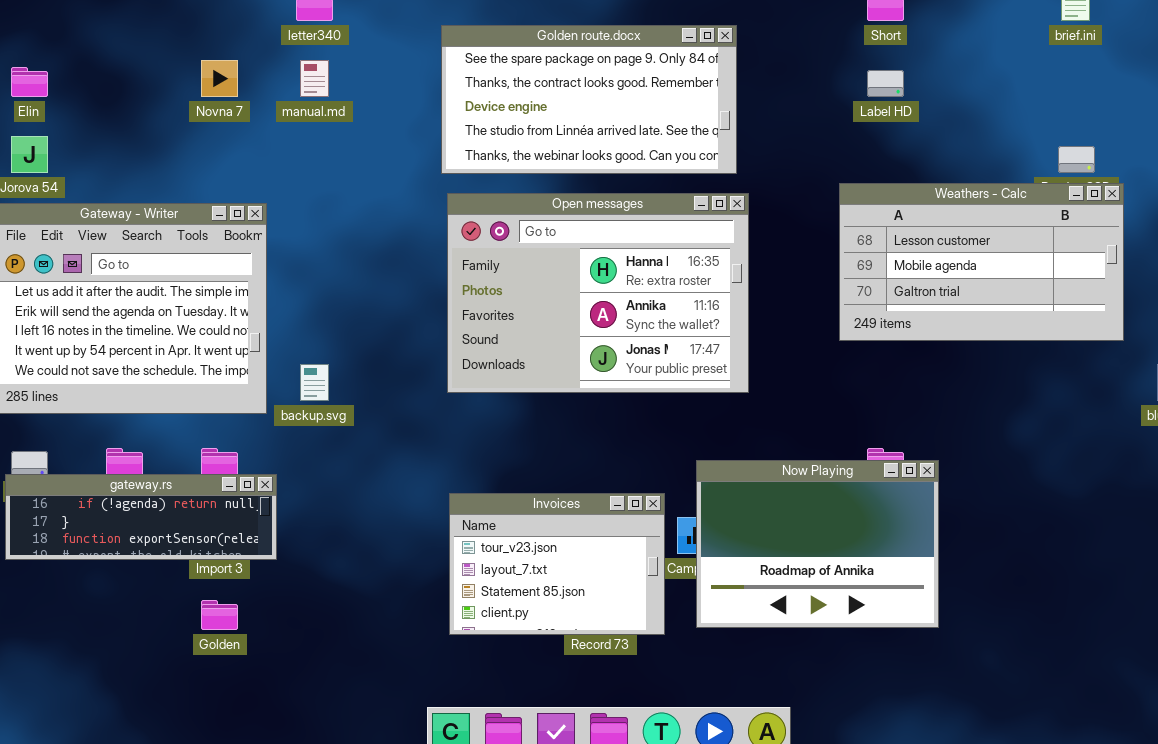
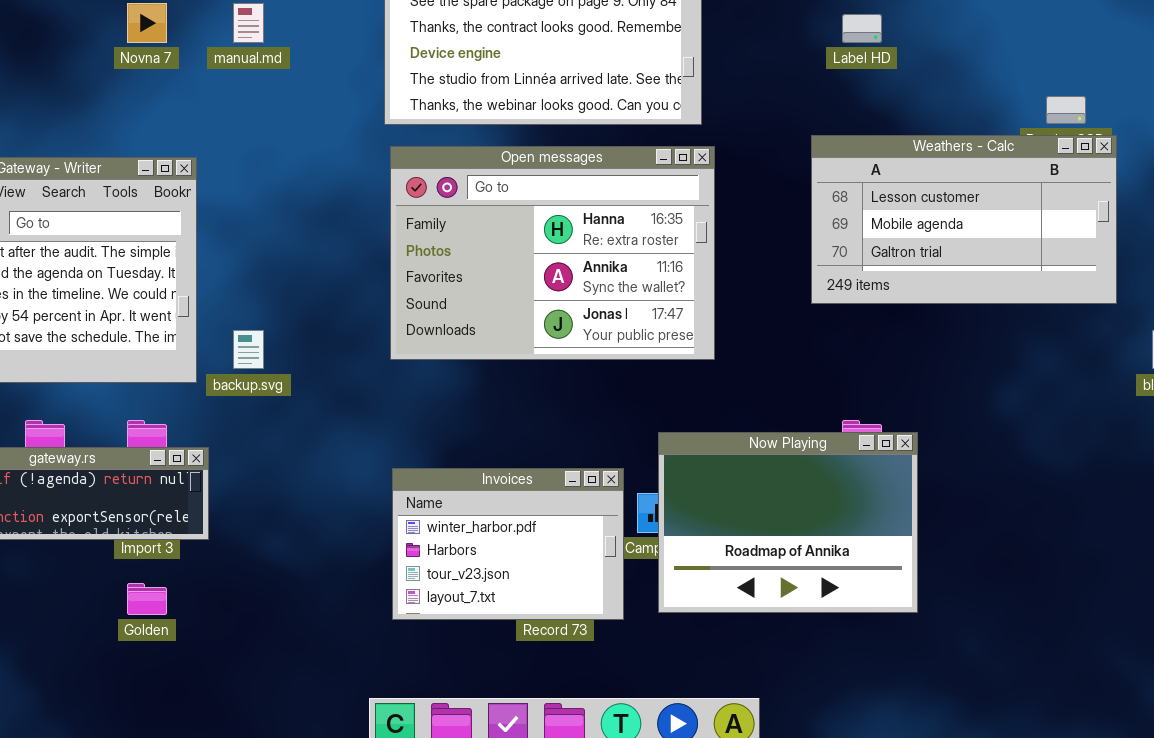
Invoices: [449,493,665,635] -> [392,468,624,620], scrolled up 2 rows

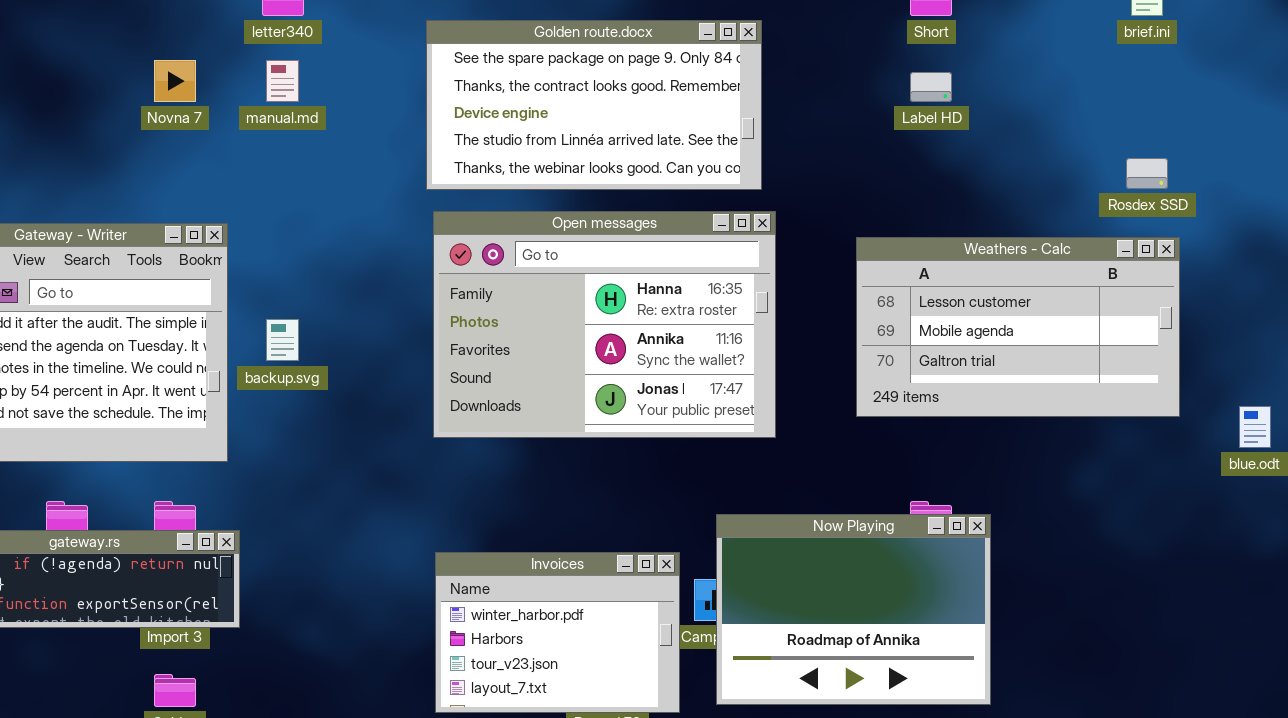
Weathers - Calc: [811,135,1117,304] -> [856,237,1180,417], moved
backup.svg: [233,330,264,369] -> [266,319,299,361], moved

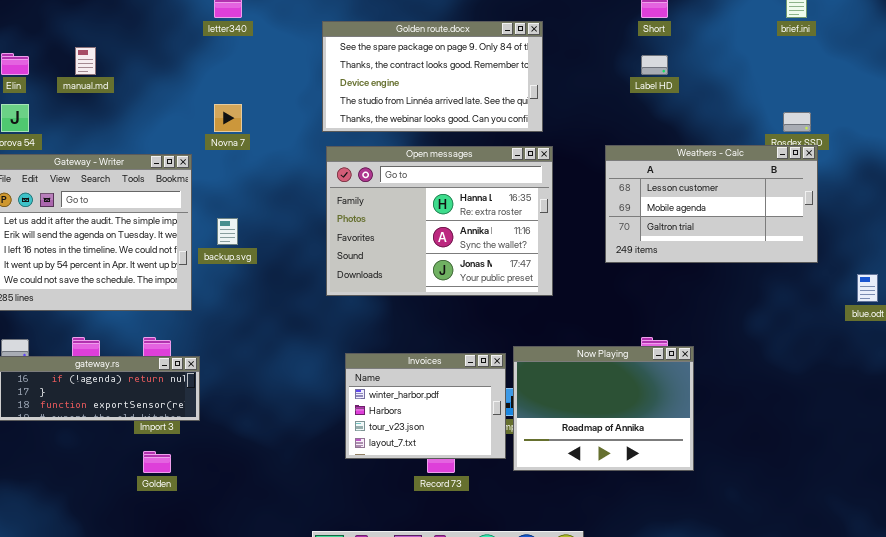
Novna 7: [154,60,196,102] -> [214,104,242,132], moved
manual.md: [266,60,299,102] -> [75,47,96,75], moved
Weathers - Calc: [856,237,1180,417] -> [605,145,818,263], moved
Invoices: [435,552,680,713] -> [345,353,506,459], moved

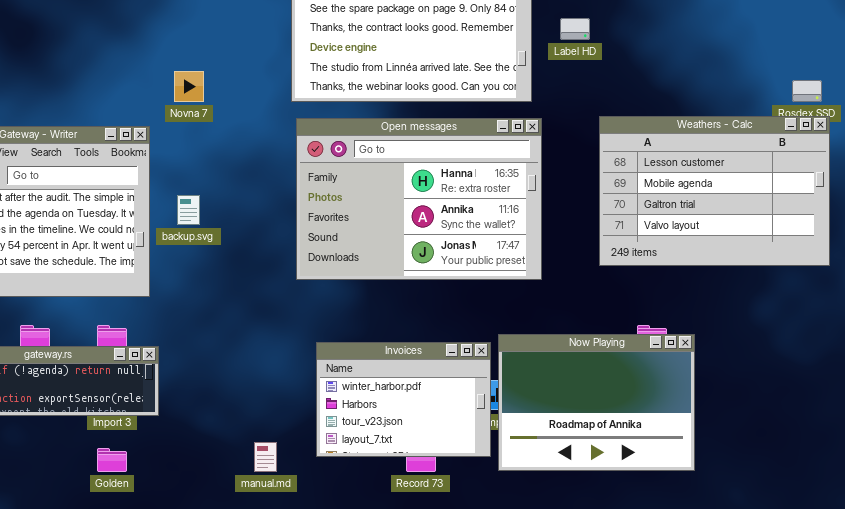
manual.md: [75,47,96,75] -> [254,442,277,472], moved
Label HD: [641,55,668,75] -> [560,18,590,40], moved
Weathers - Calc: [605,145,818,263] -> [599,116,830,266], resized

